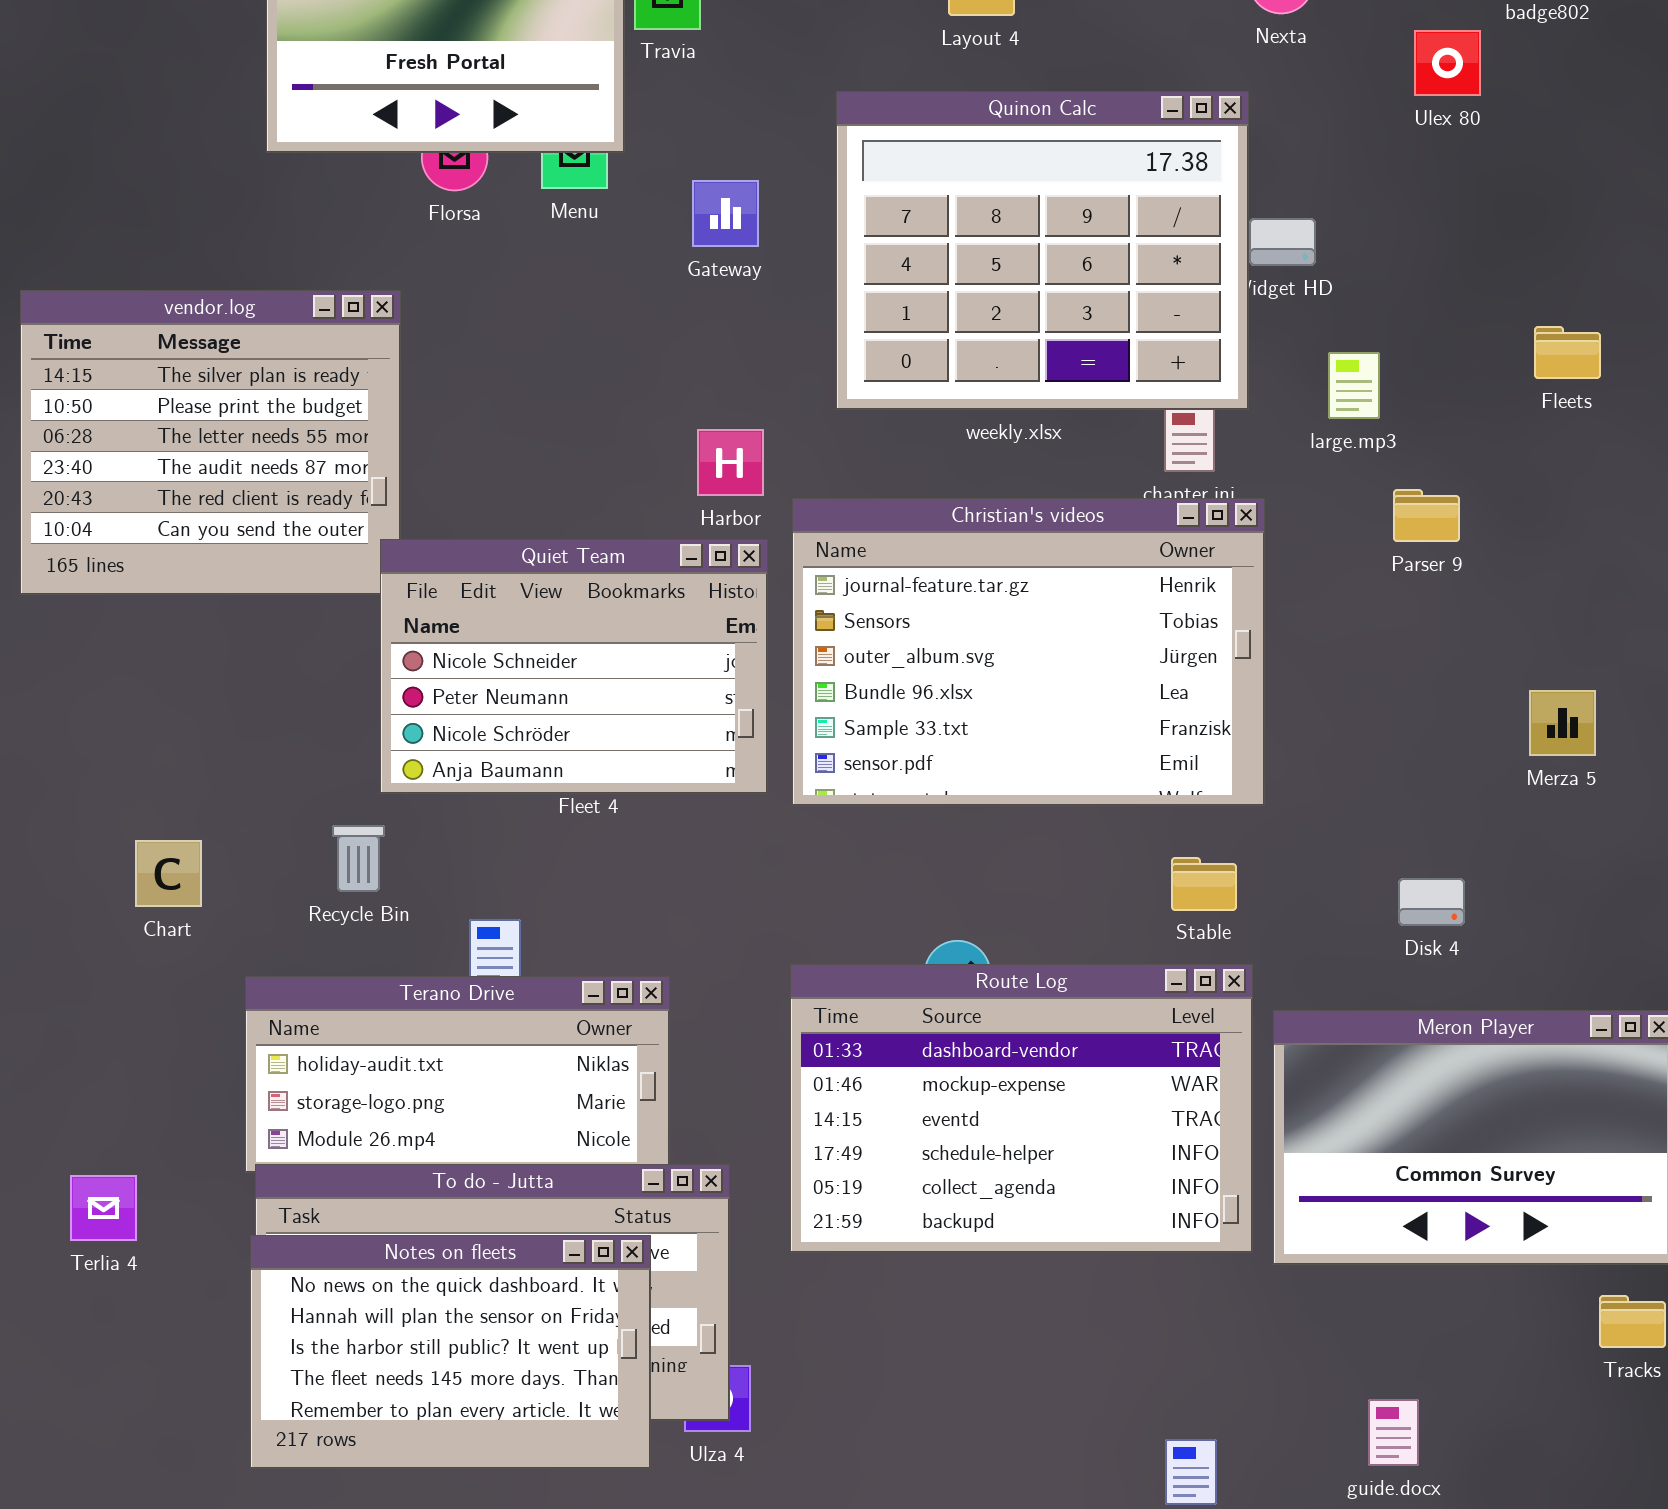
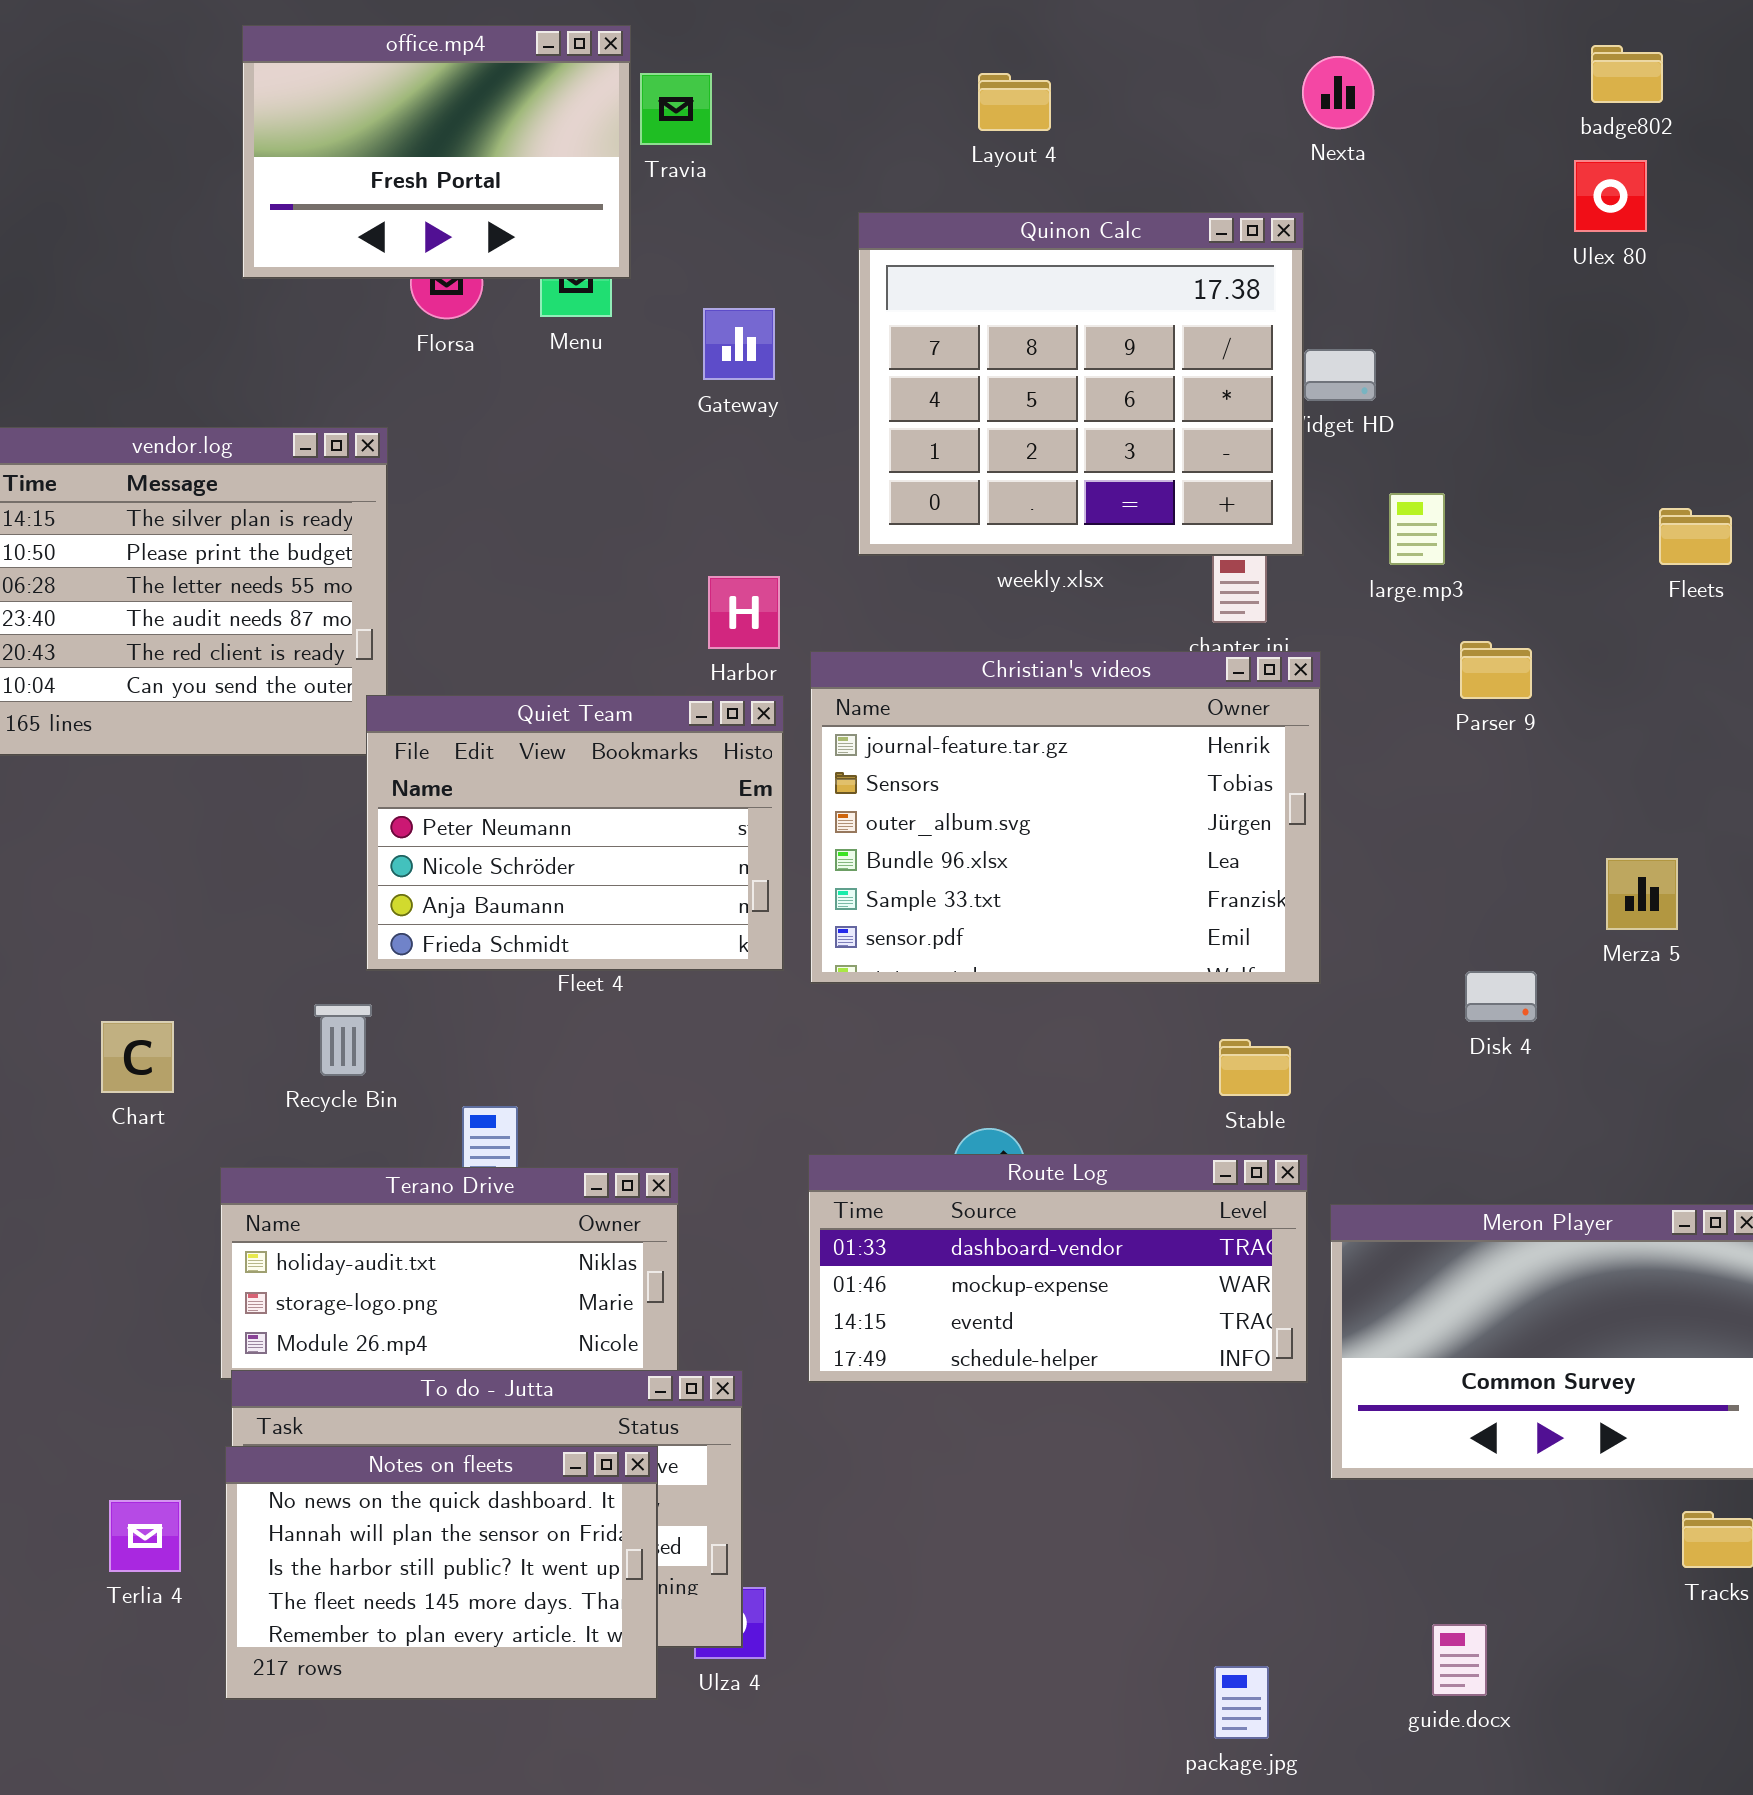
Ulex 80: [1414,30,1481,96] -> [1574,160,1647,232], moved
Fleets: [1534,326,1601,379] -> [1659,508,1732,565], moved
Quiet Team: [380,539,768,794] -> [366,695,784,971], scrolled down 1 row
Disk 4: [1398,878,1465,926] -> [1465,971,1537,1022], moved
Route Log: [790,964,1253,1253] -> [808,1154,1308,1383], resized
Terlia 4: [70,1175,137,1241] -> [109,1500,181,1572], moved

